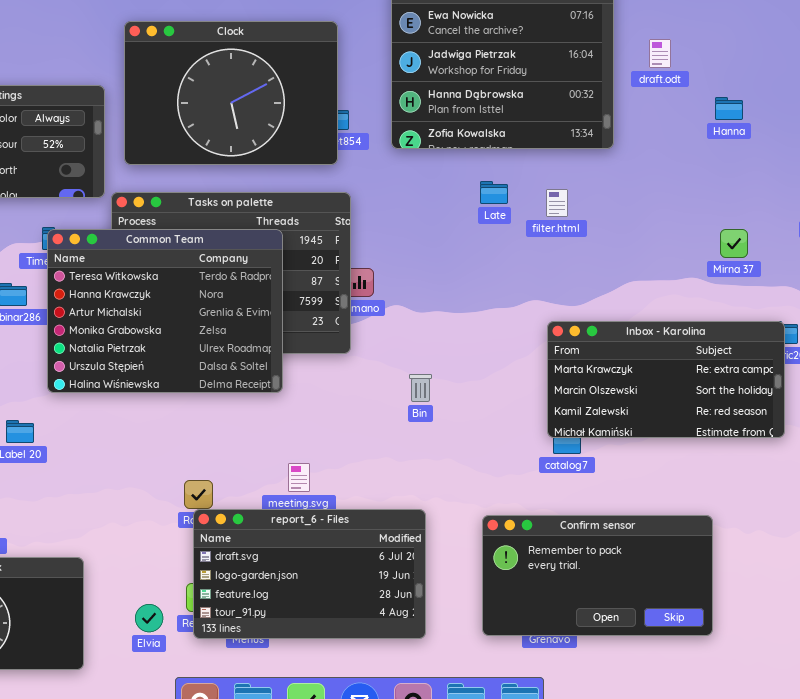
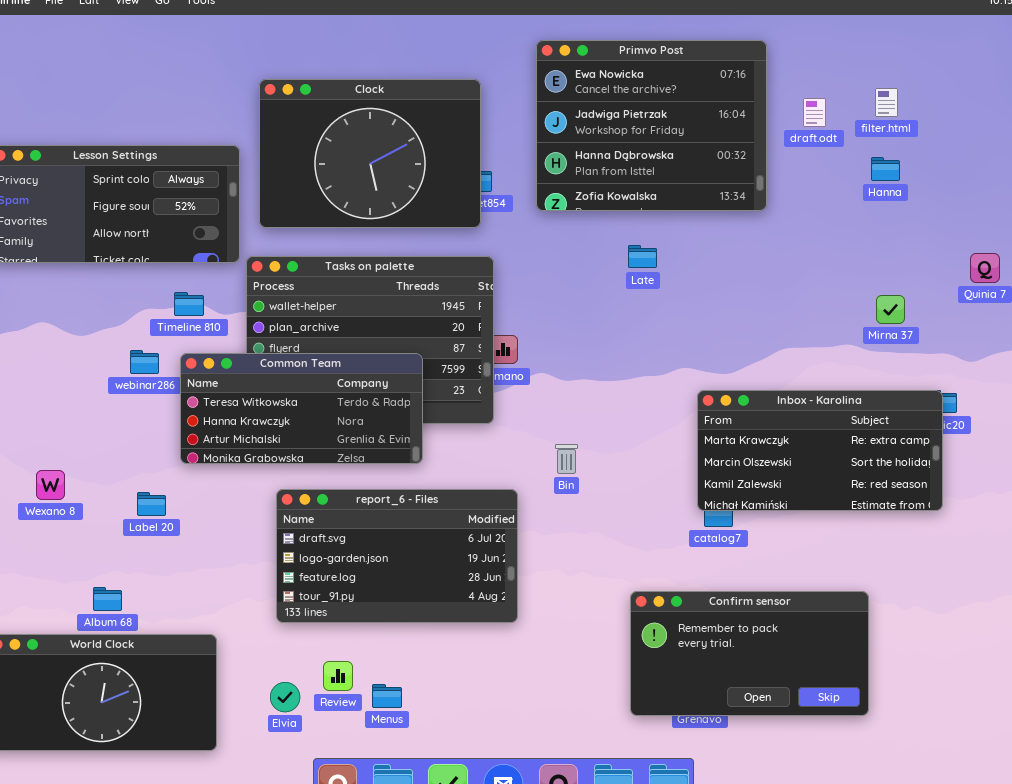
filter.html: [546,189,568,217] -> [875,88,898,117], moved
Common Team: [47,229,283,393] -> [180,353,423,464], resized
report_6 - Files: [193,509,426,639] -> [276,489,518,623], moved

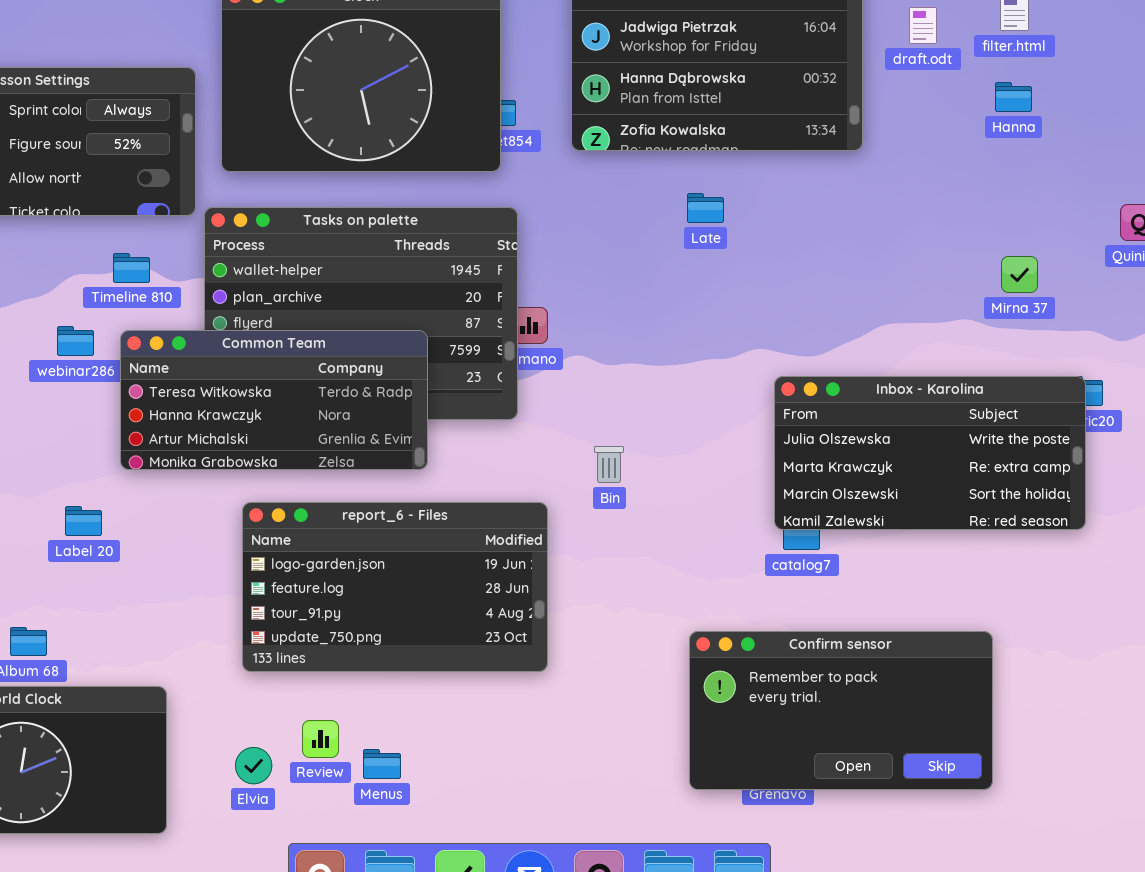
Inbox - Karolina: [697,390,943,511] -> [774,376,1086,530], scrolled up 1 row
report_6 - Files: [276,489,518,623] -> [242,502,548,672], scrolled down 1 row

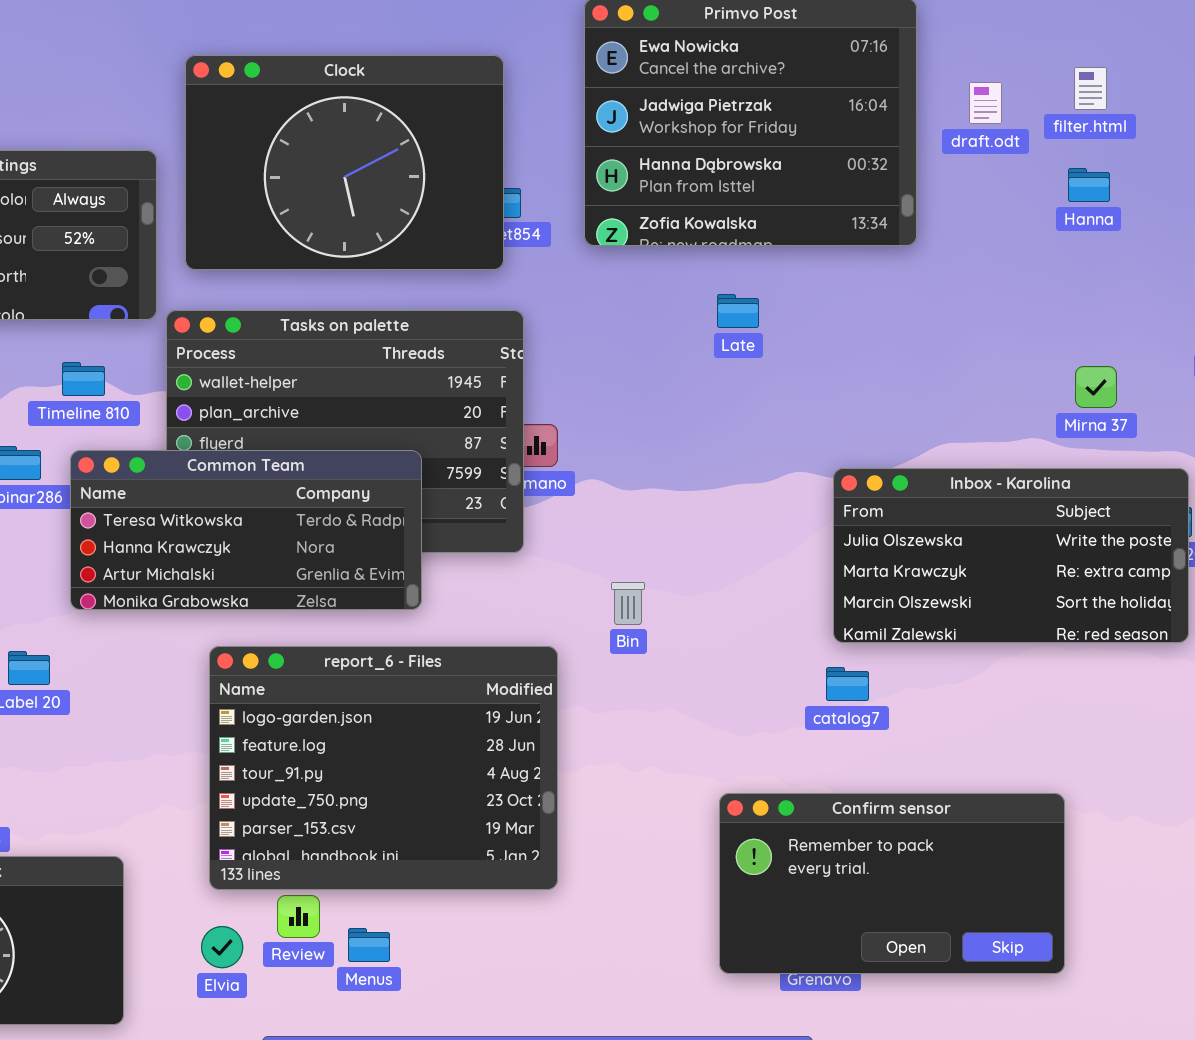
Inbox - Karolina: [774,376,1086,530] -> [833,468,1189,643], moved
report_6 - Files: [242,502,548,672] -> [209,646,558,890], resized

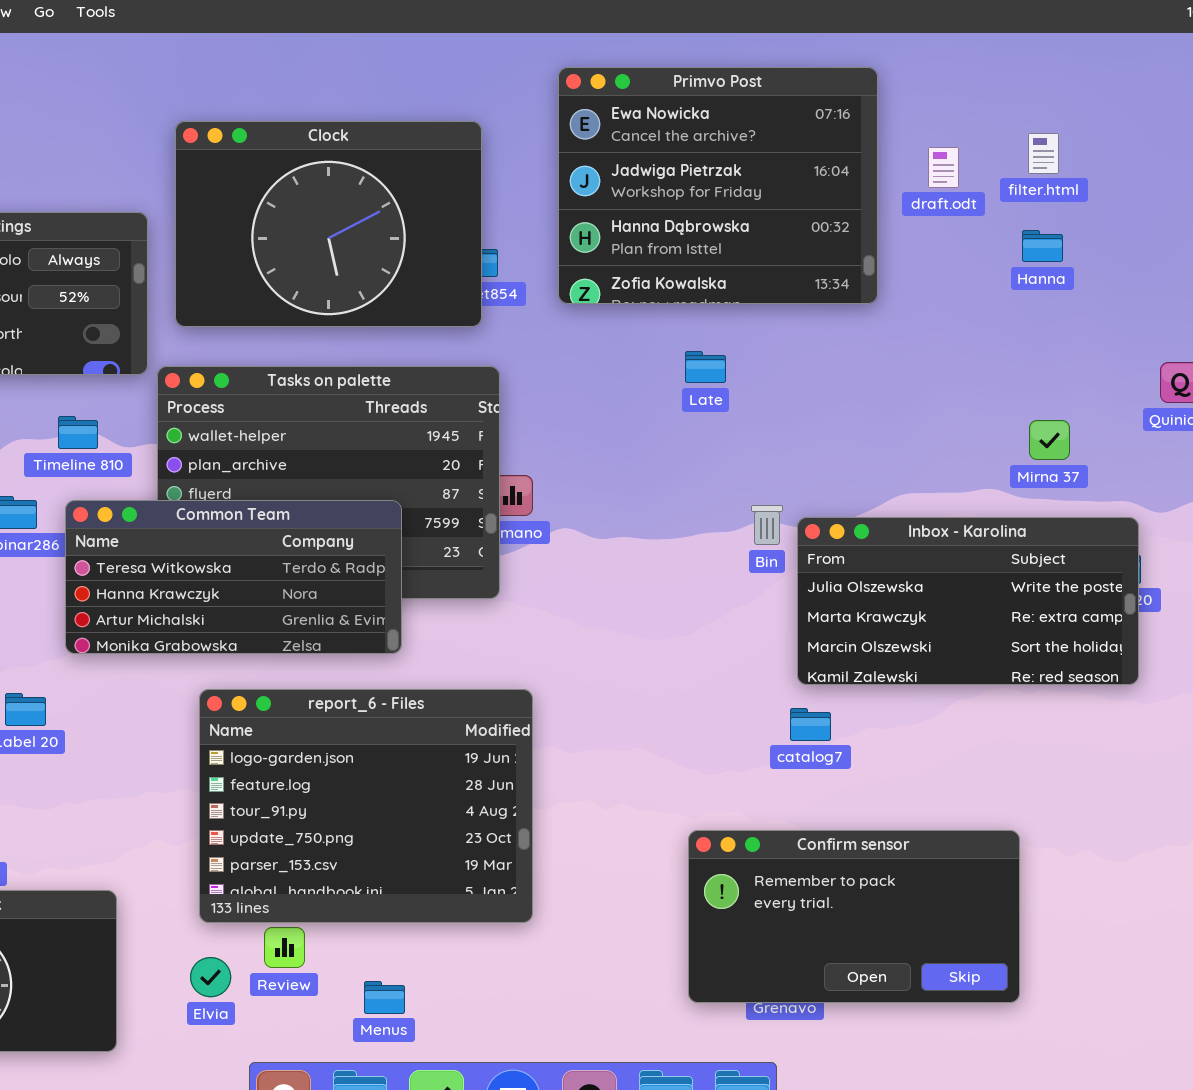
Bin: [611,582,645,625] -> [751,505,783,545], moved
Menus: [348,928,390,962] -> [364,981,405,1014], moved

